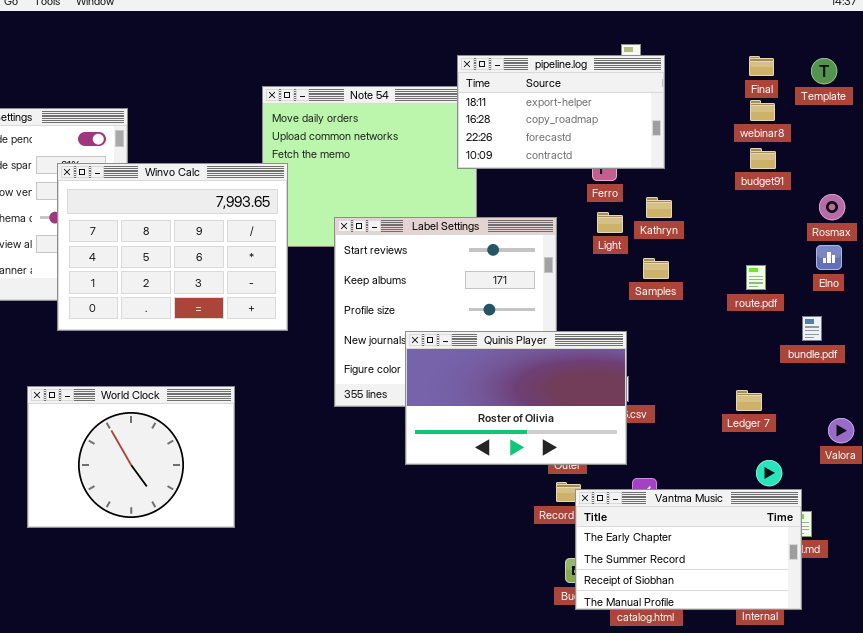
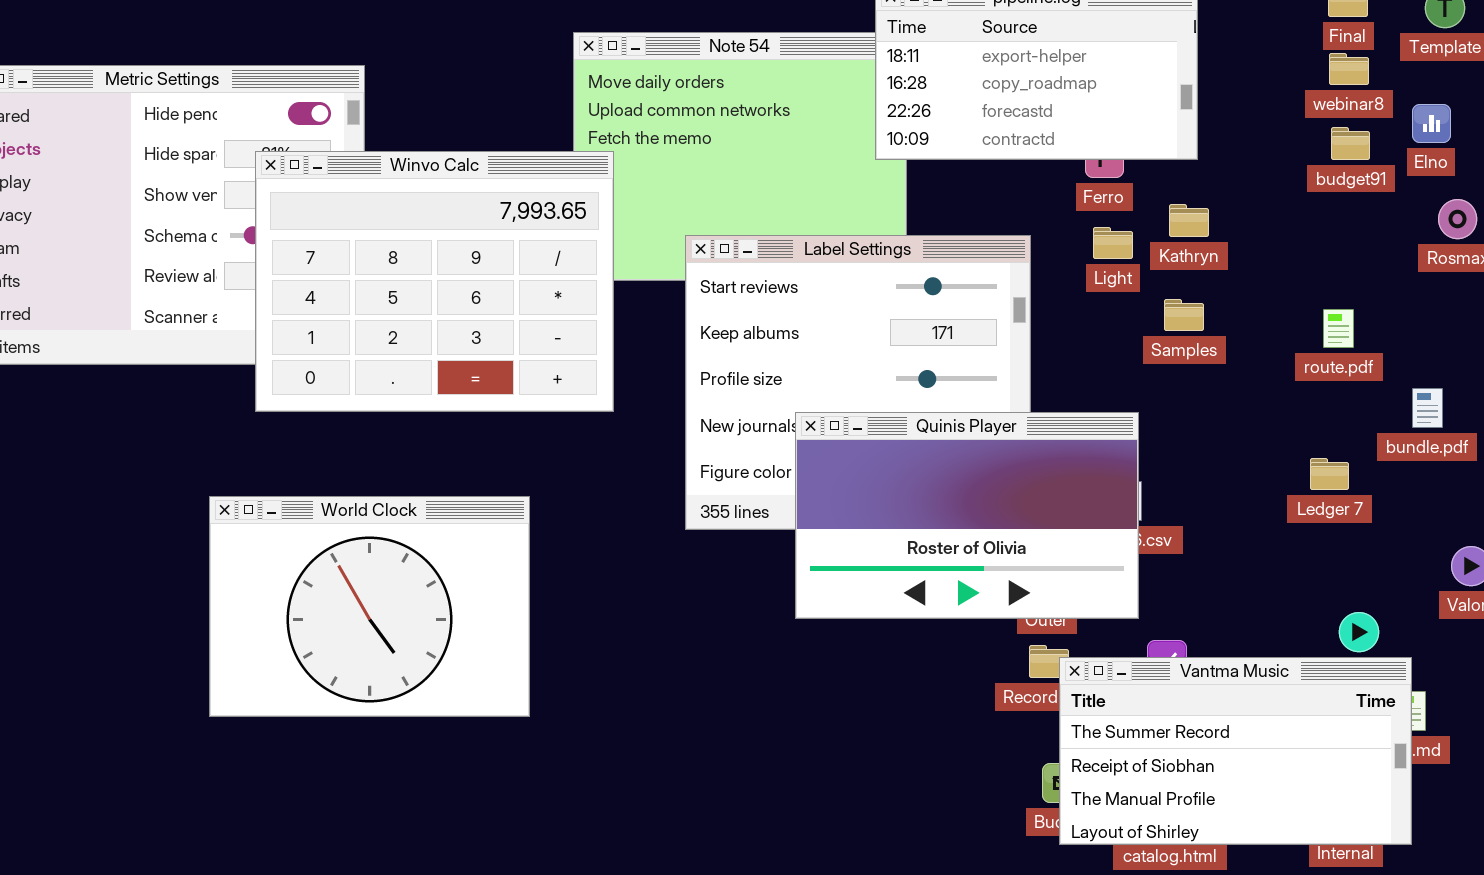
Elno: [816,245,842,270] -> [1412,104,1451,143], moved
Ledger 7: [736,390,762,411] -> [1310,458,1349,490], moved
Vantma Music: [575,489,802,610] -> [1059,657,1412,845], scrolled down 1 row

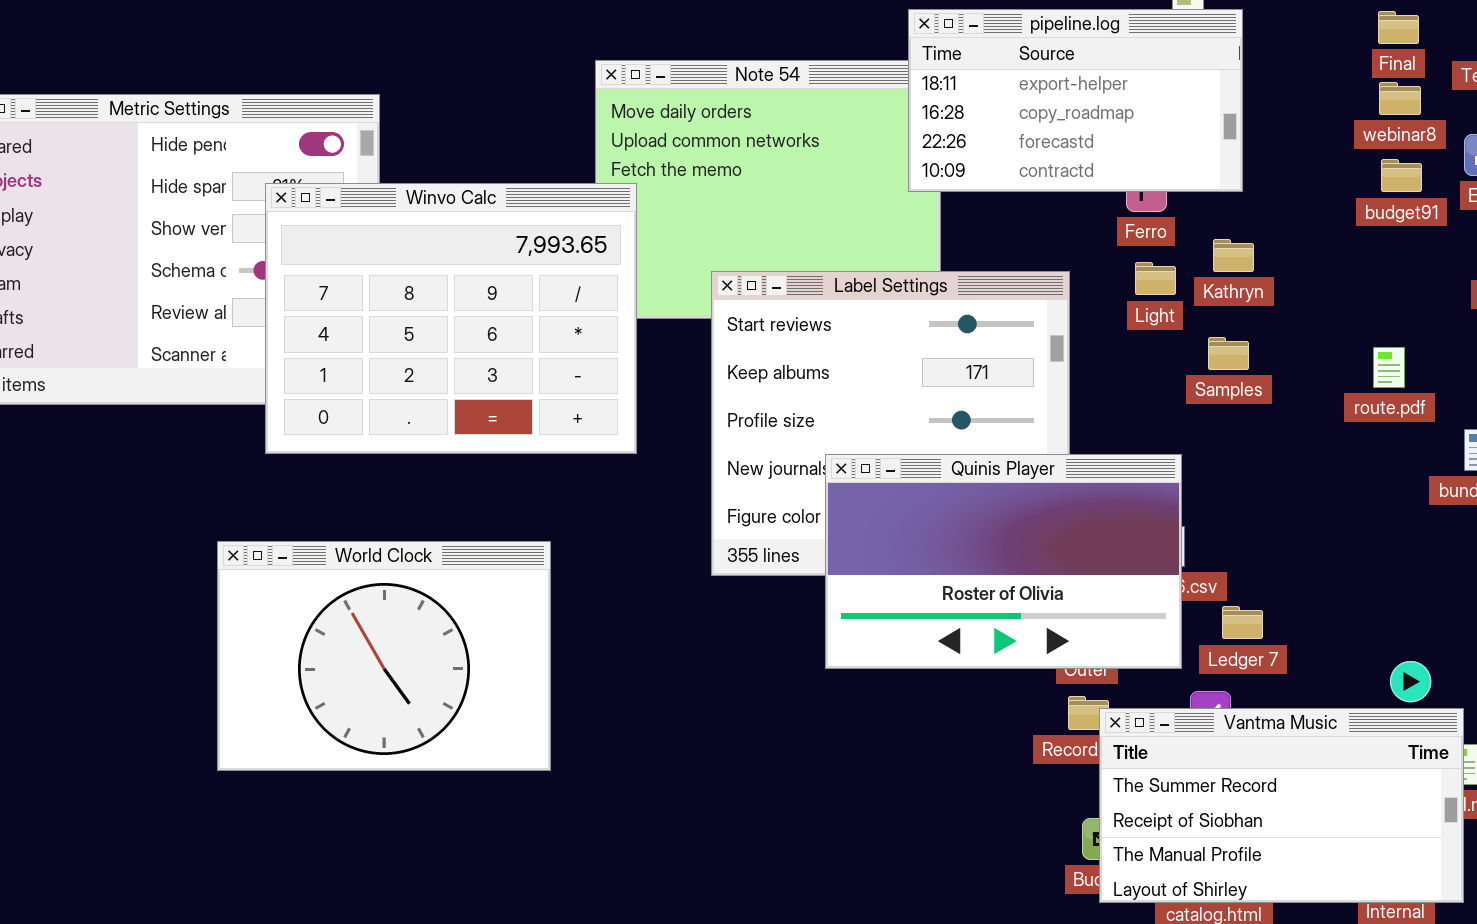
Ledger 7: [1310,458,1349,490] -> [1222,606,1263,639], moved

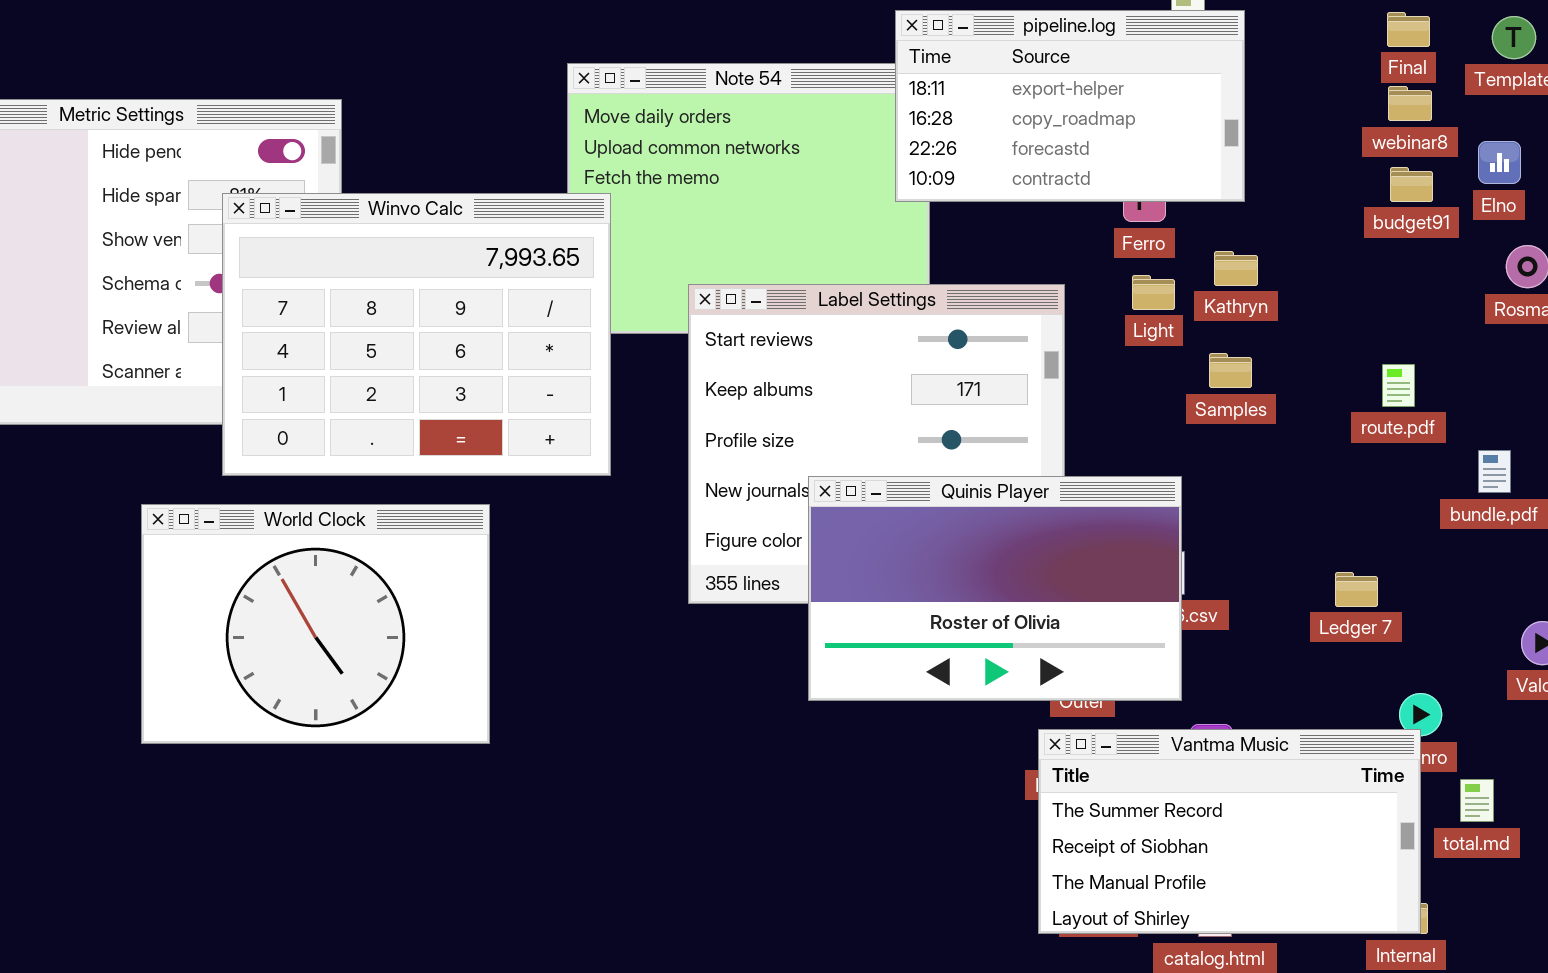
World Clock: [217,541,551,771] -> [141,504,490,744], moved
Ledger 7: [1222,606,1263,639] -> [1335,572,1378,607], moved
Vantma Music: [1099,708,1464,903] -> [1038,729,1421,934], moved

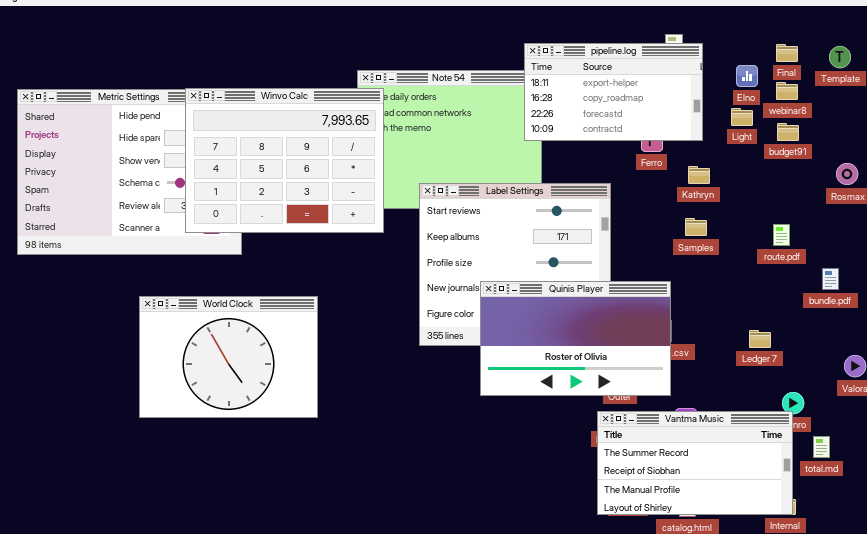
Elno: [1478,141,1521,184] -> [736,65,758,87], moved
Winvo Calc: [222,193,611,476] -> [185,88,384,233], moved
Light: [1132,275,1175,310] -> [731,108,753,126], moved

